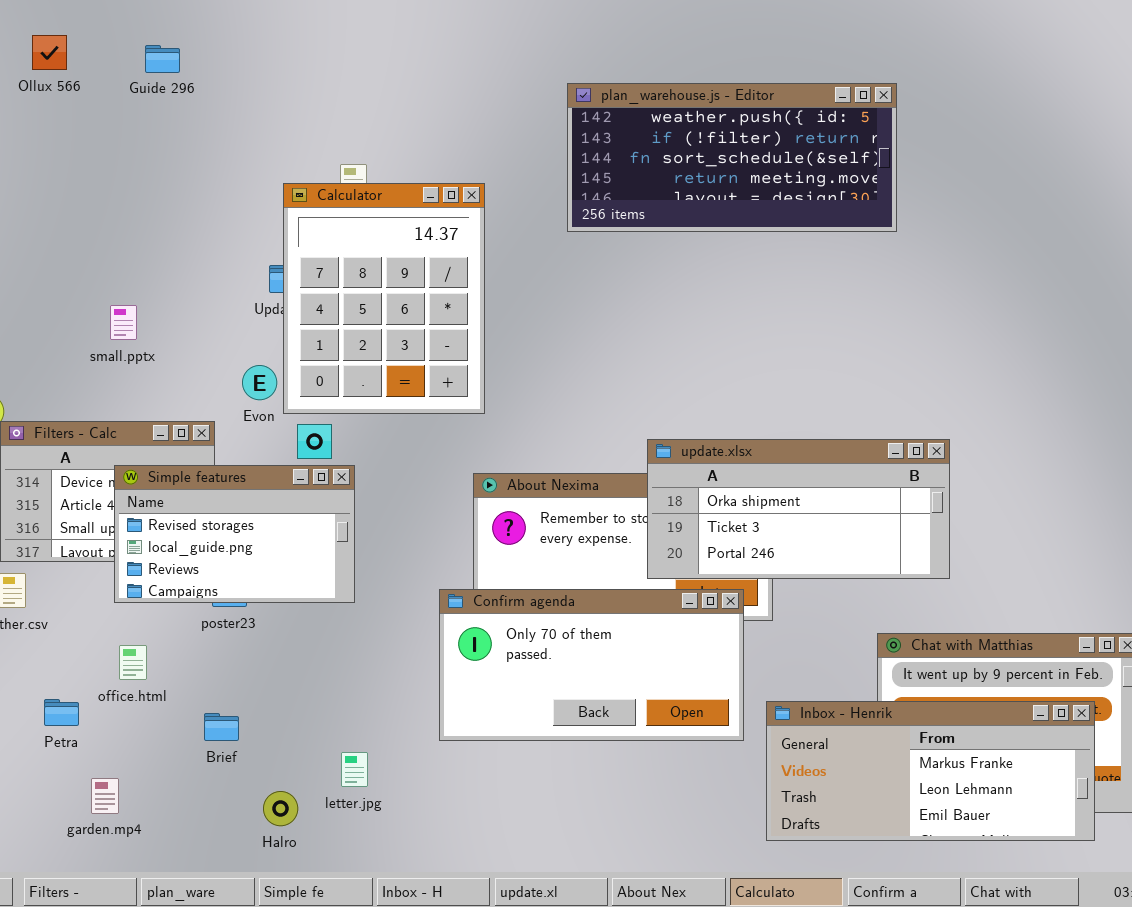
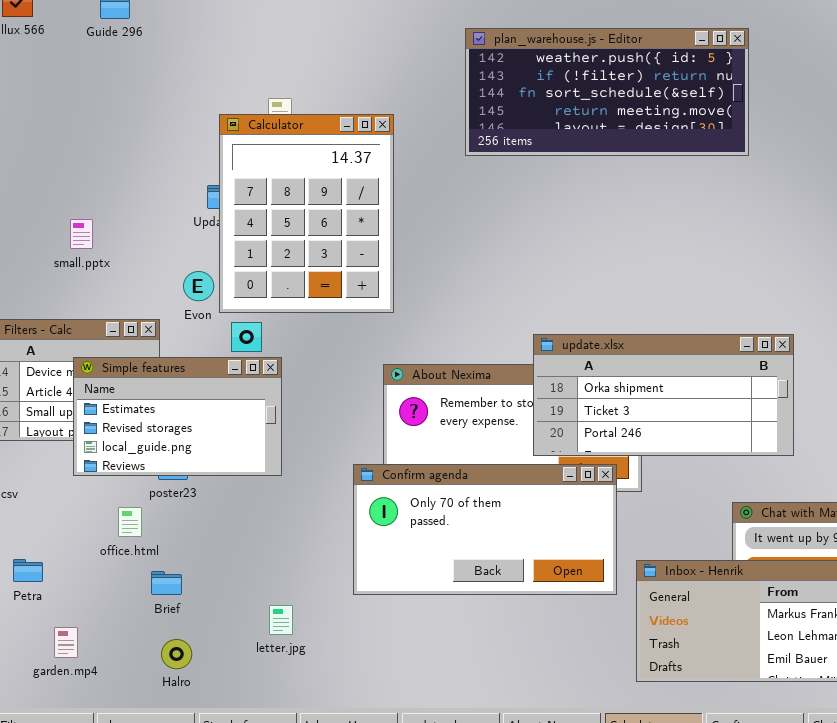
Simple features: [114,465,355,603] -> [73,357,282,476], scrolled up 1 row
office.html: [119,645,147,680] -> [118,507,142,537], moved
Halro: [263,791,298,826] -> [161,639,192,669], moved

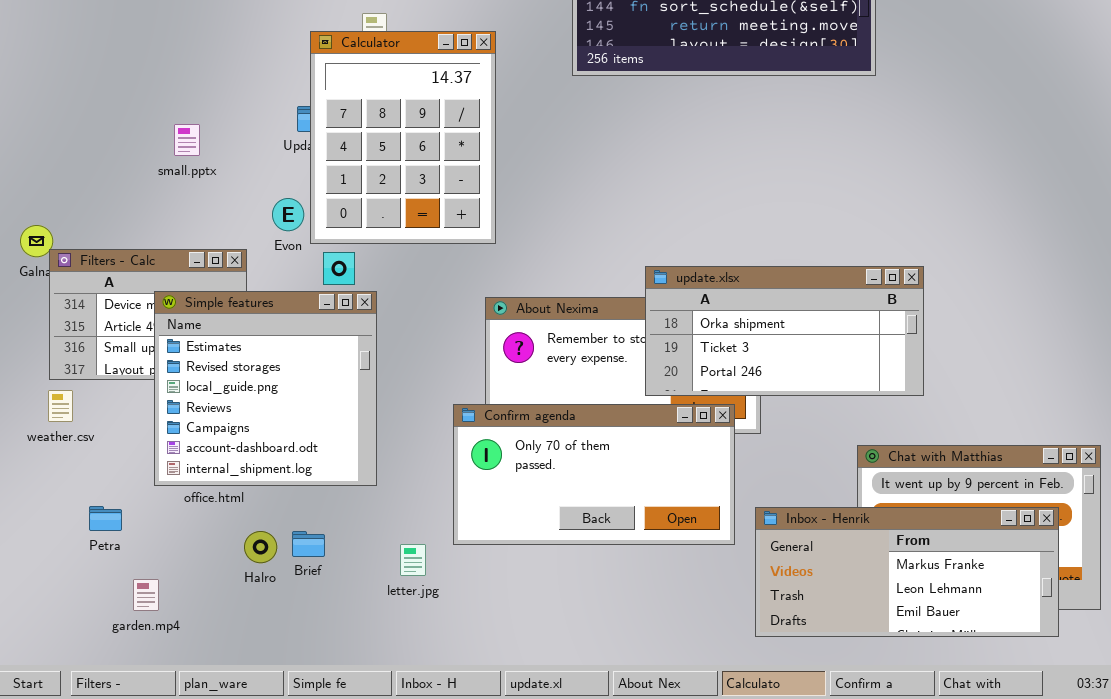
small.pptx: [70,219,93,249] -> [174,124,200,156], moved
Simple features: [73,357,282,476] -> [154,291,377,486], resized
Brief: [151,571,182,595] -> [292,531,325,557], moved
letter.jpg: [269,605,293,635] -> [400,544,426,576], moved
Halro: [161,639,192,669] -> [244,531,277,563], moved

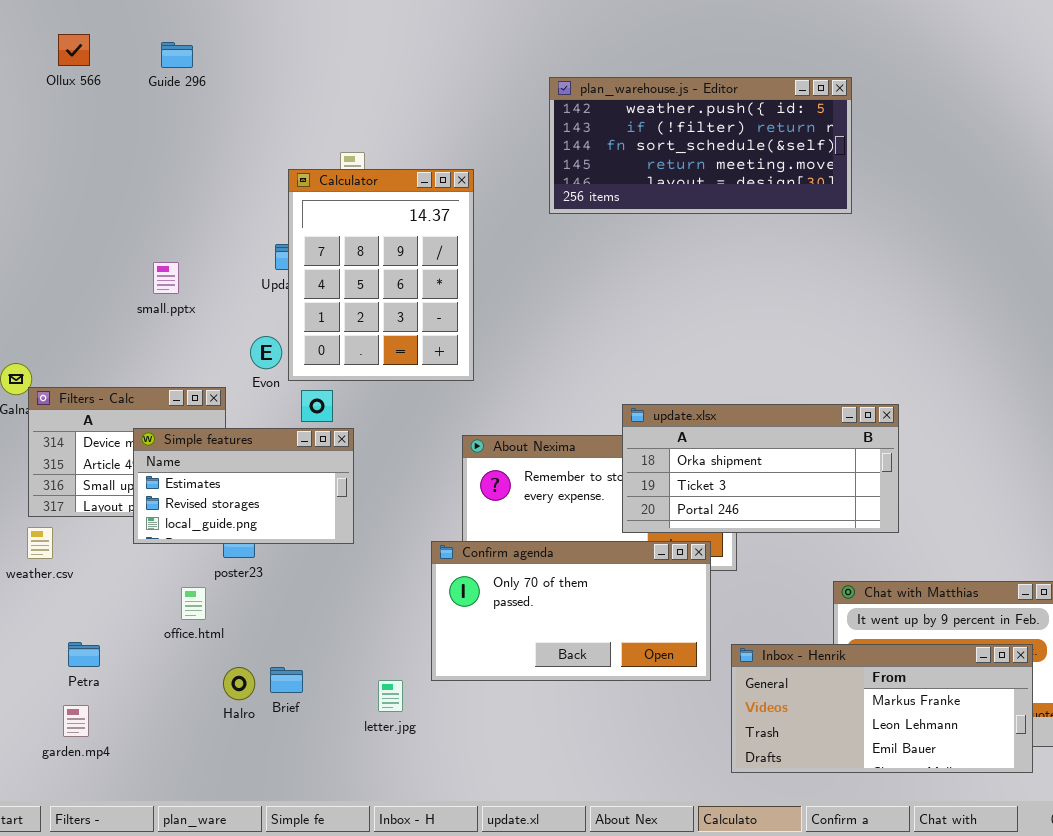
Simple features: [154,291,377,486] -> [133,428,354,544], resized
garden.mp4: [133,579,159,611] -> [63,705,89,737], moved

